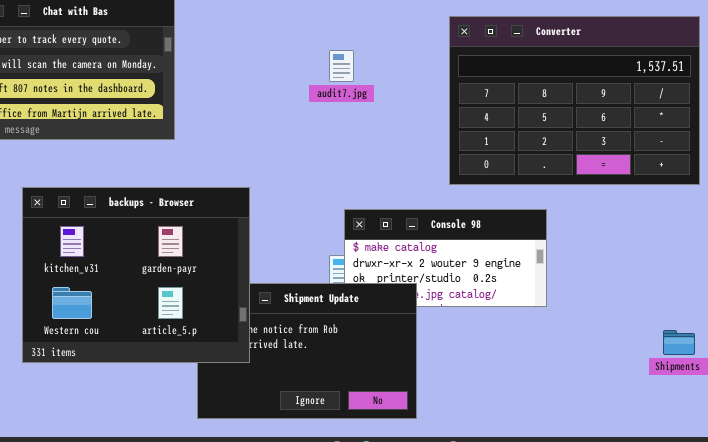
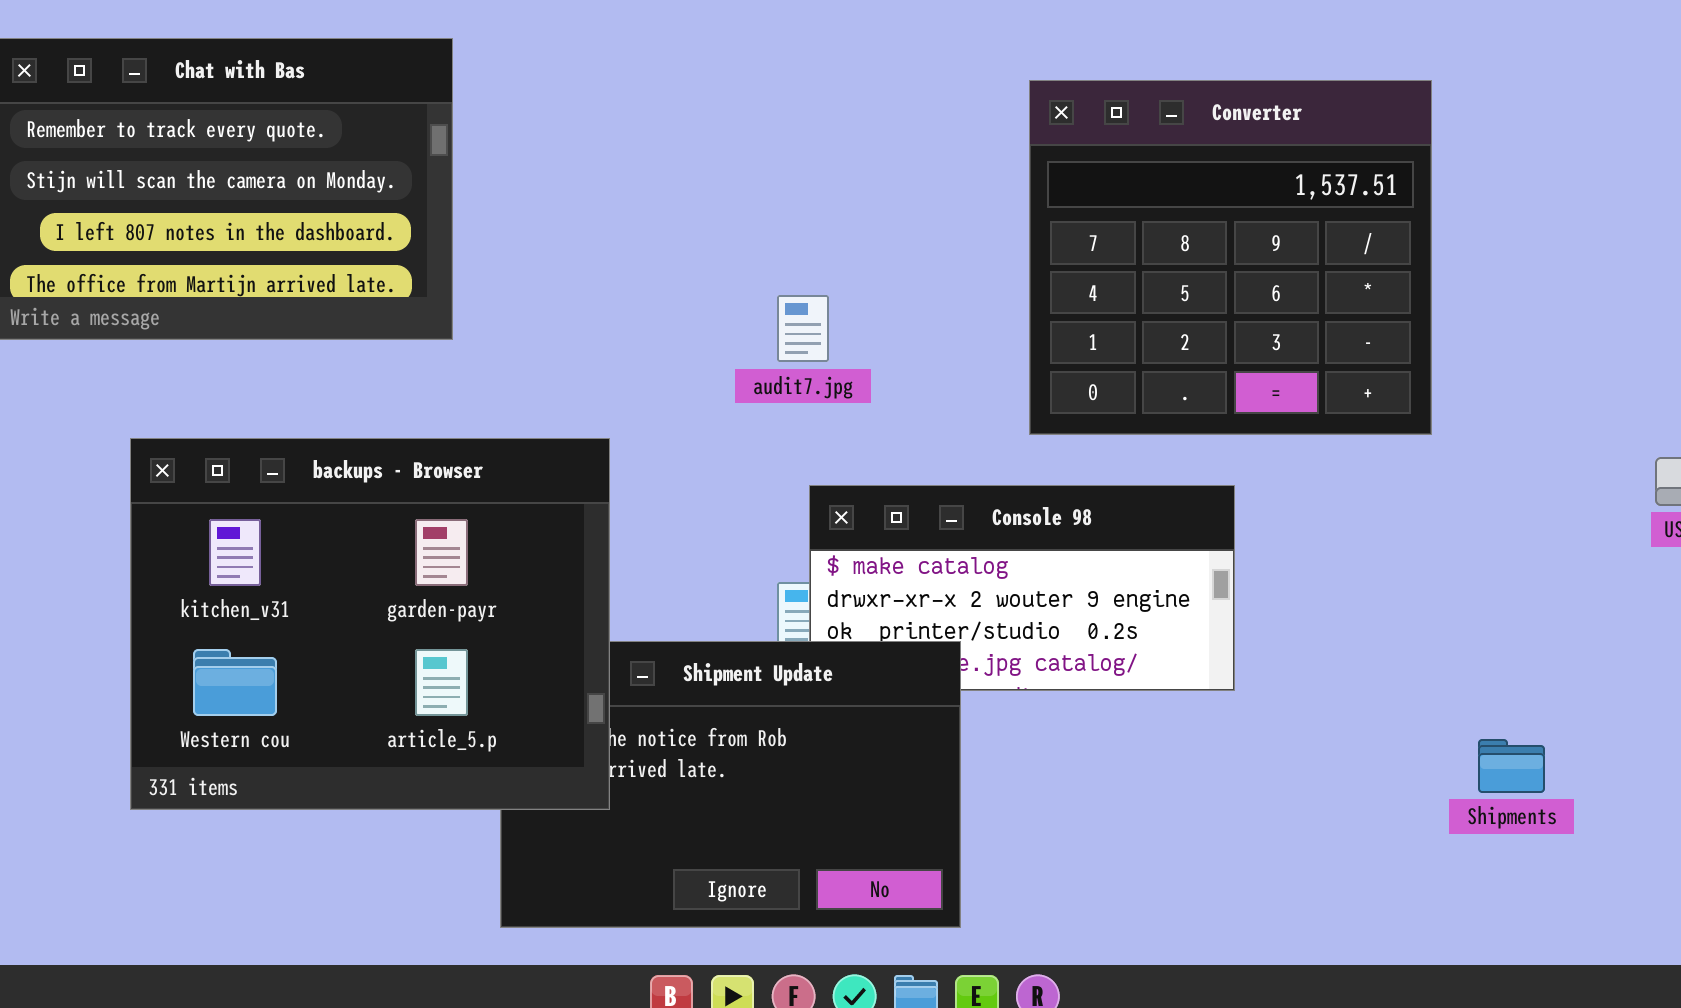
Converter: [449,16,700,185] -> [1029,80,1432,435], resized
audit7.jpg: [329,50,354,82] -> [777,295,829,362], moved

